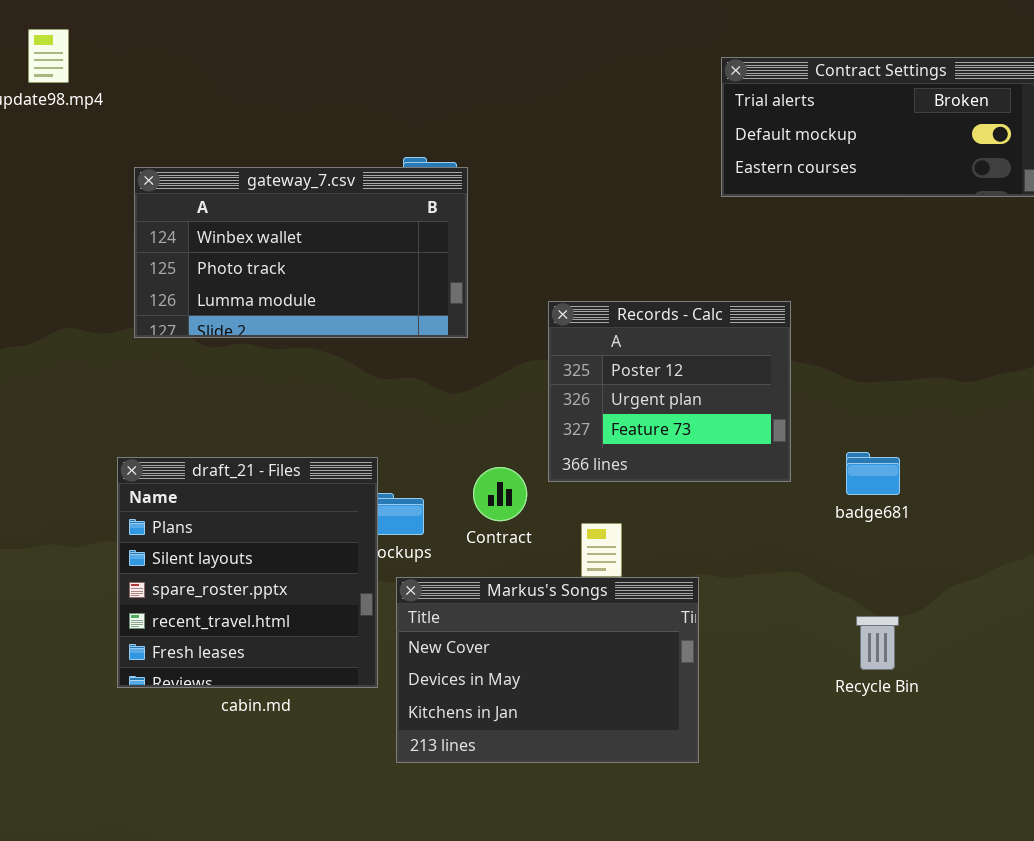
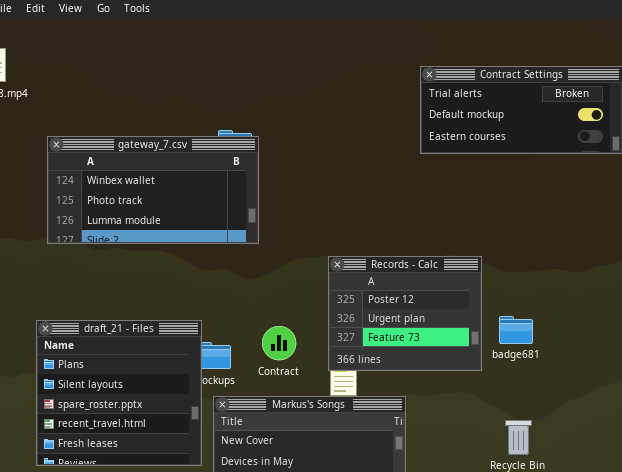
Records - Calc: [548,301,791,482] -> [328,256,482,371], moved

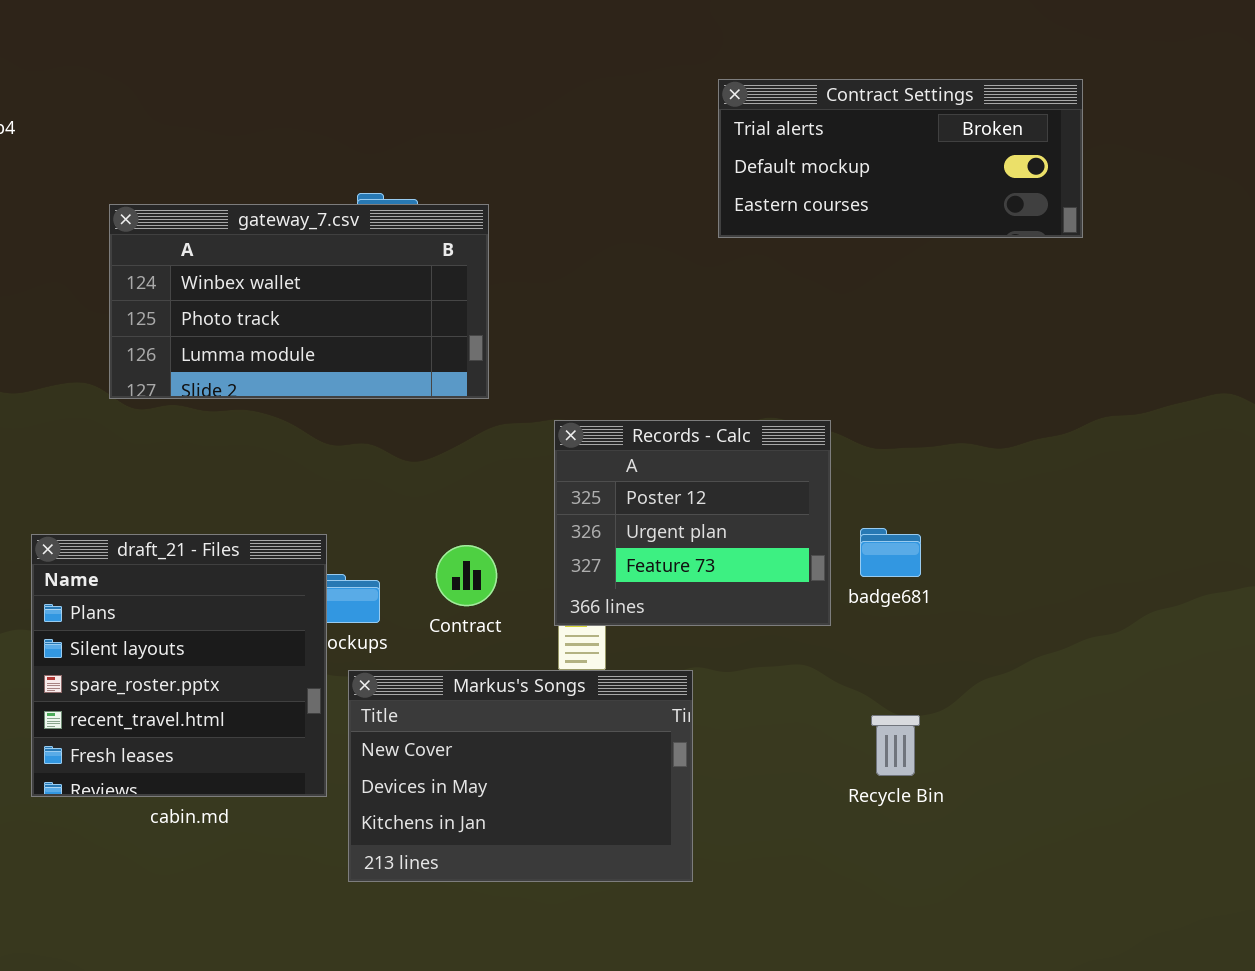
gateway_7.csv: [47,136,259,244] -> [109,204,489,399], moved

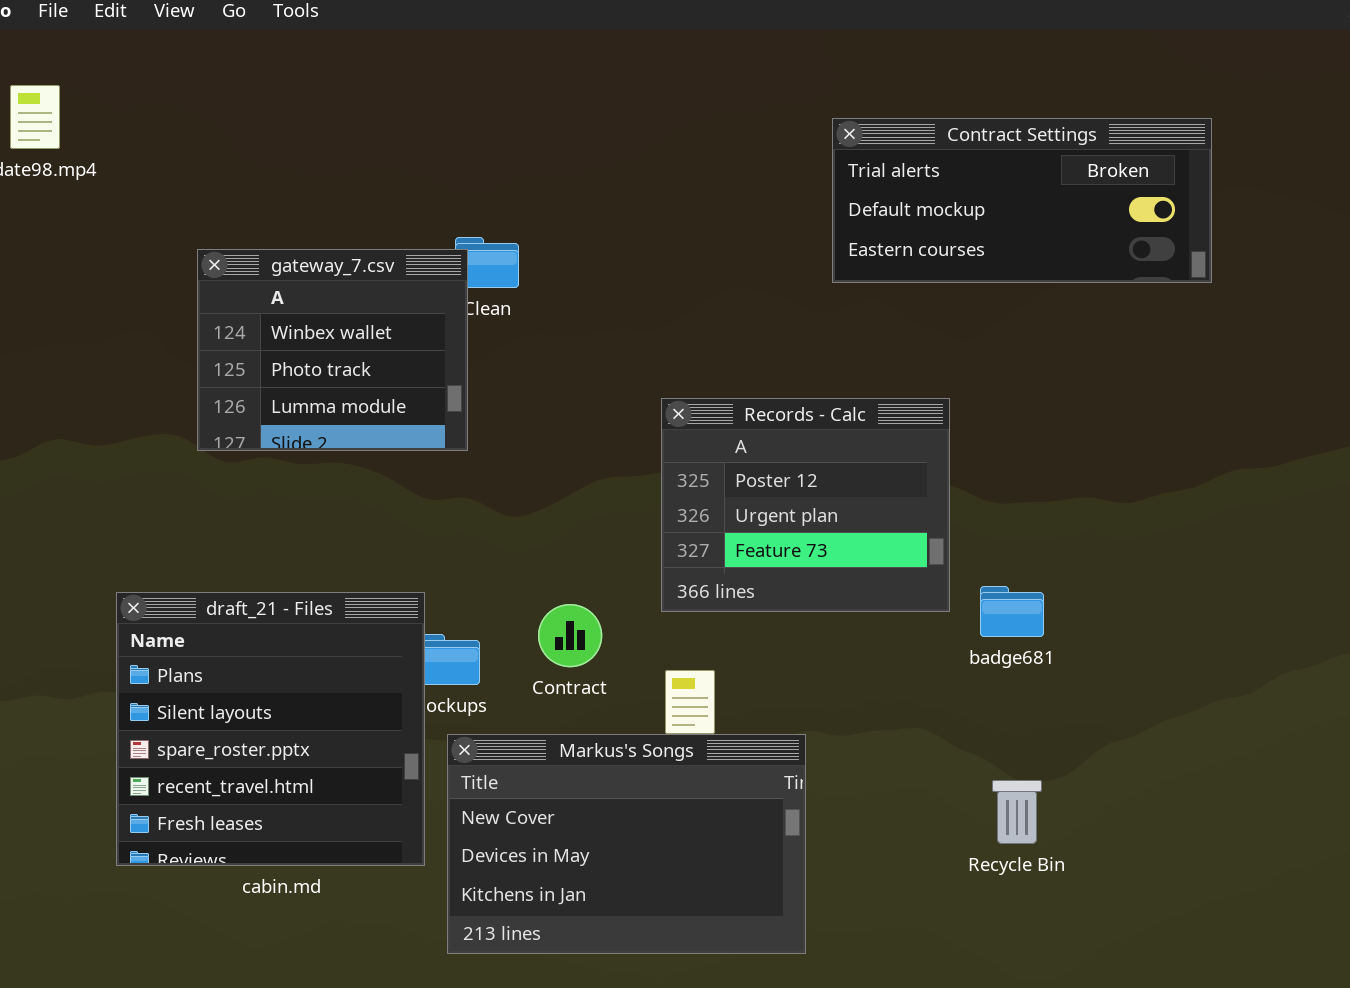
gateway_7.csv: [109,204,489,399] -> [197,249,468,451], resized
Records - Calc: [554,420,831,626] -> [661,398,950,612], moved

